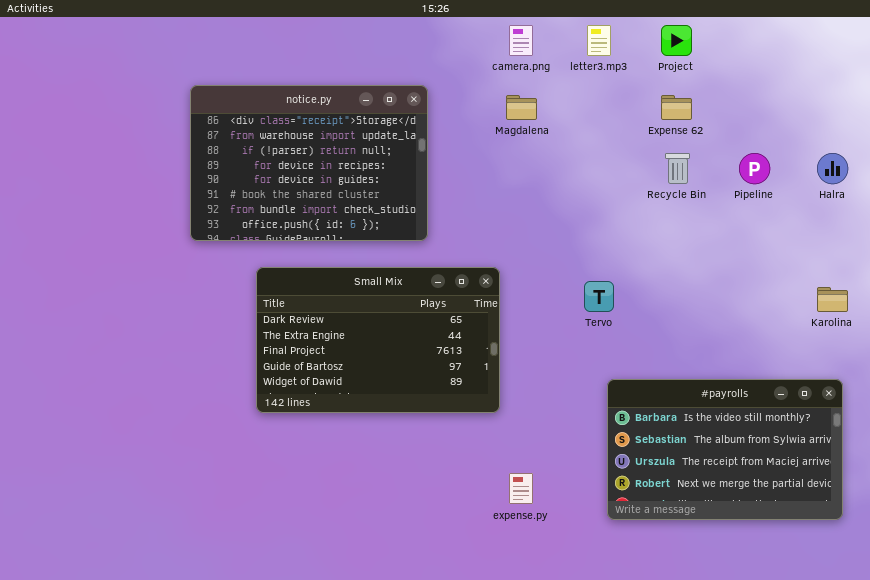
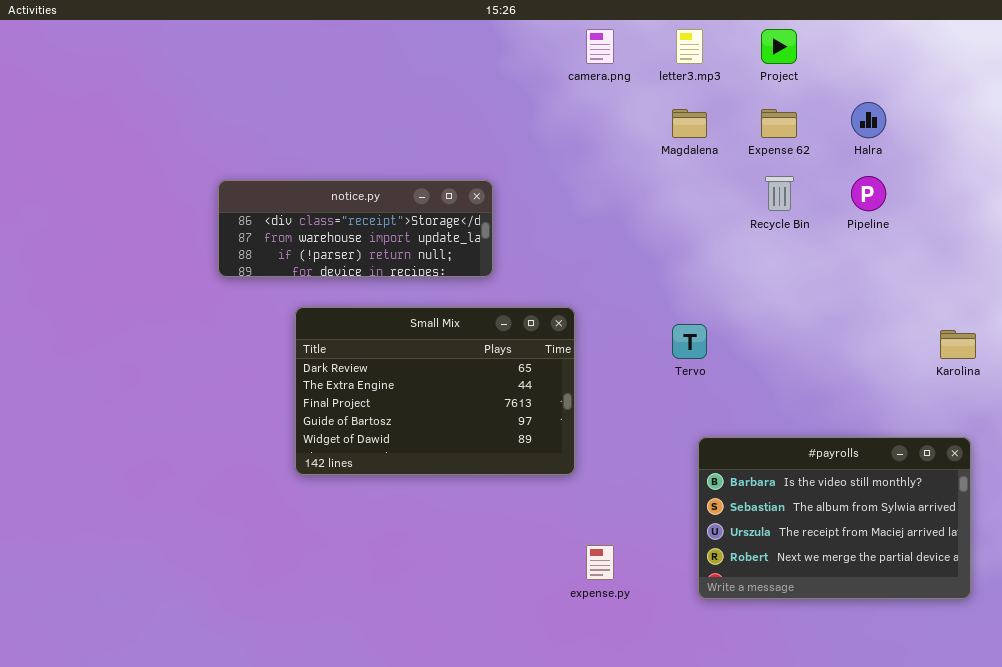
notice.py: [190,85,428,241] -> [218,180,493,277], resized
Magdalena: [506,95,537,120] -> [672,109,707,138], moved
Halra: [817,153,848,184] -> [851,102,886,138], moved

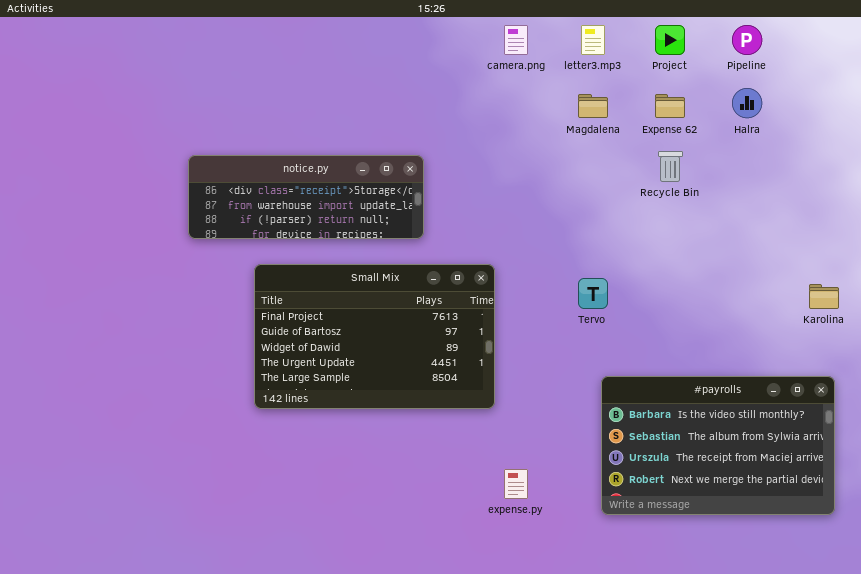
Pipeline: [851,176,886,211] -> [732,25,762,55], moved
Small Mix: [295,307,575,475] -> [254,264,495,409], scrolled down 2 rows

